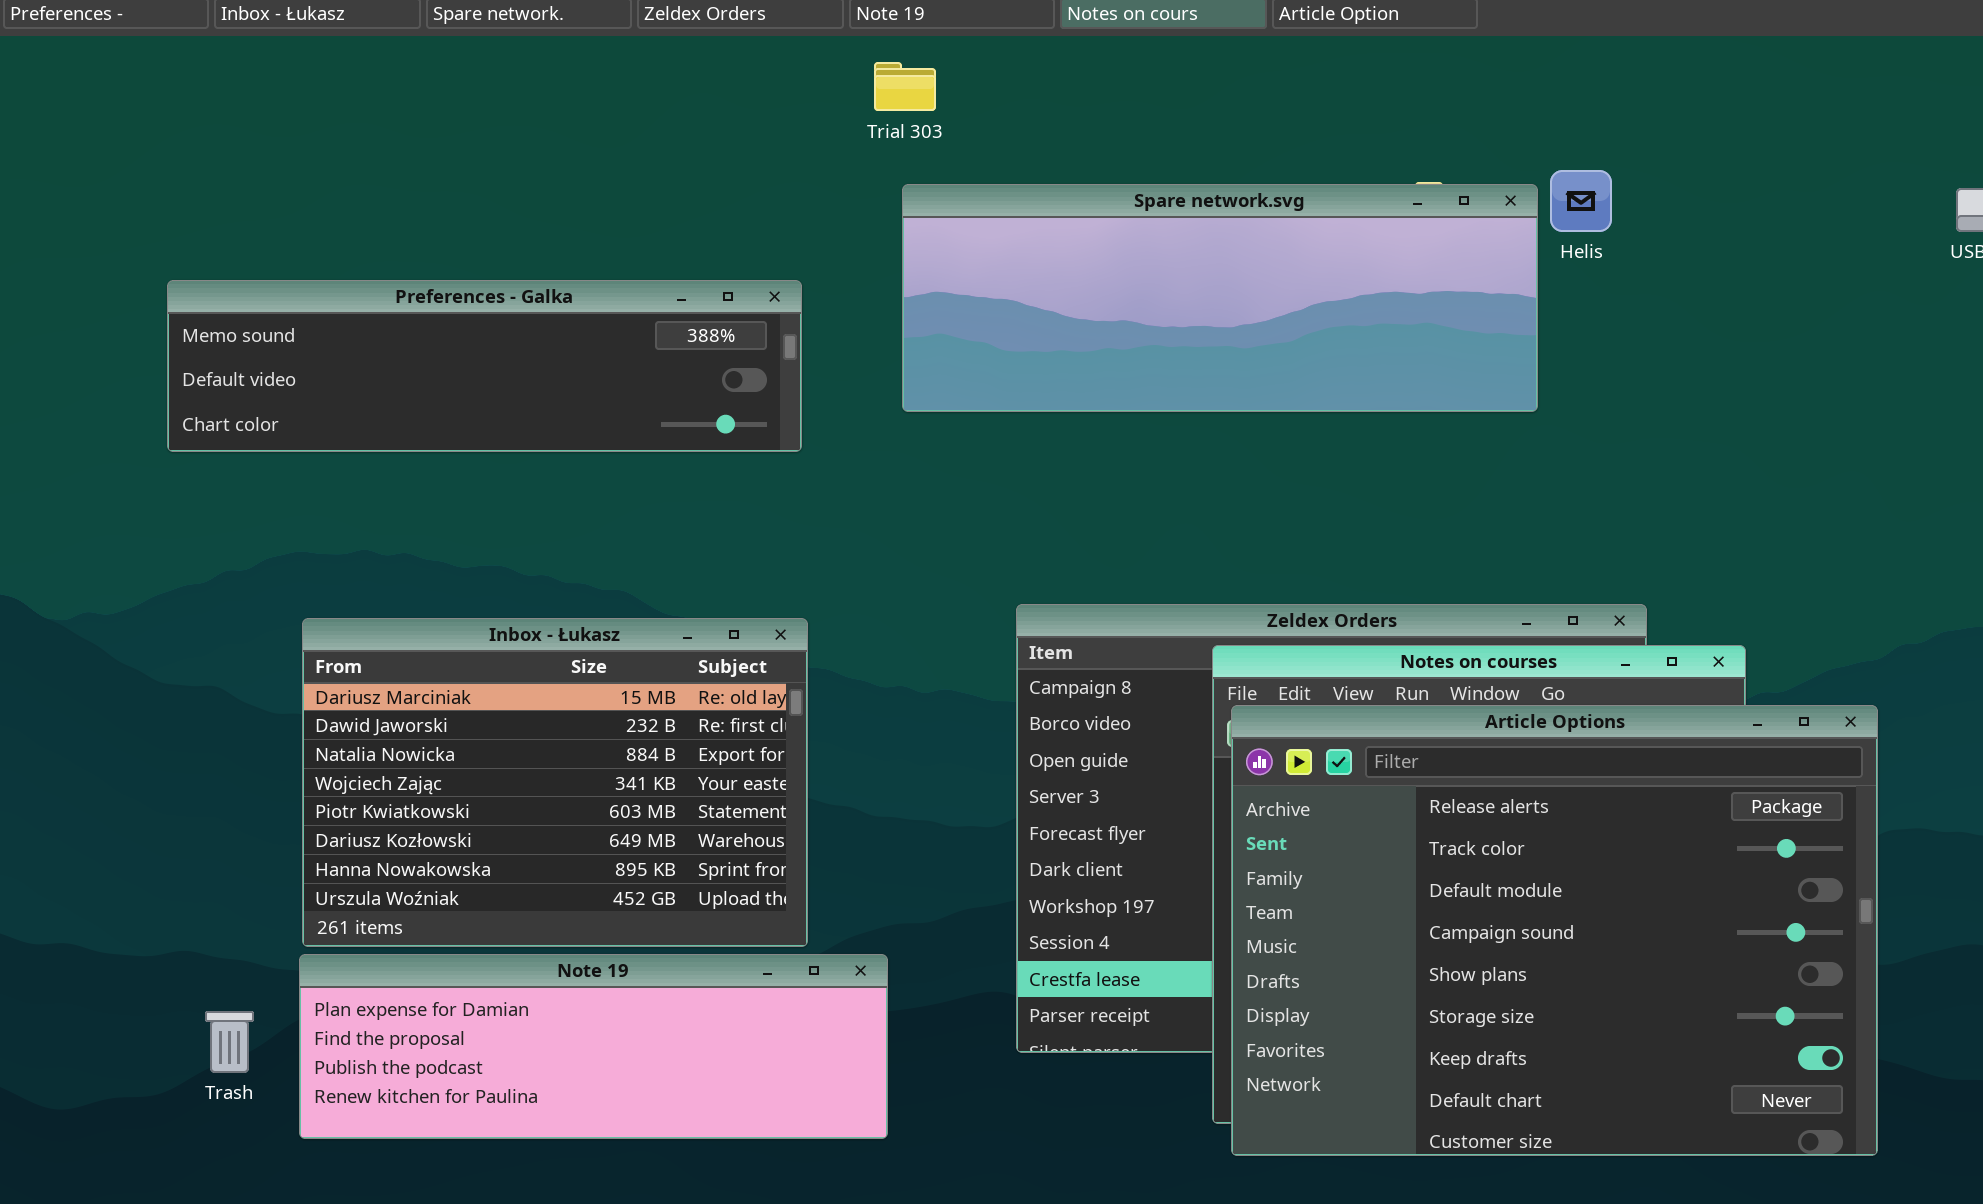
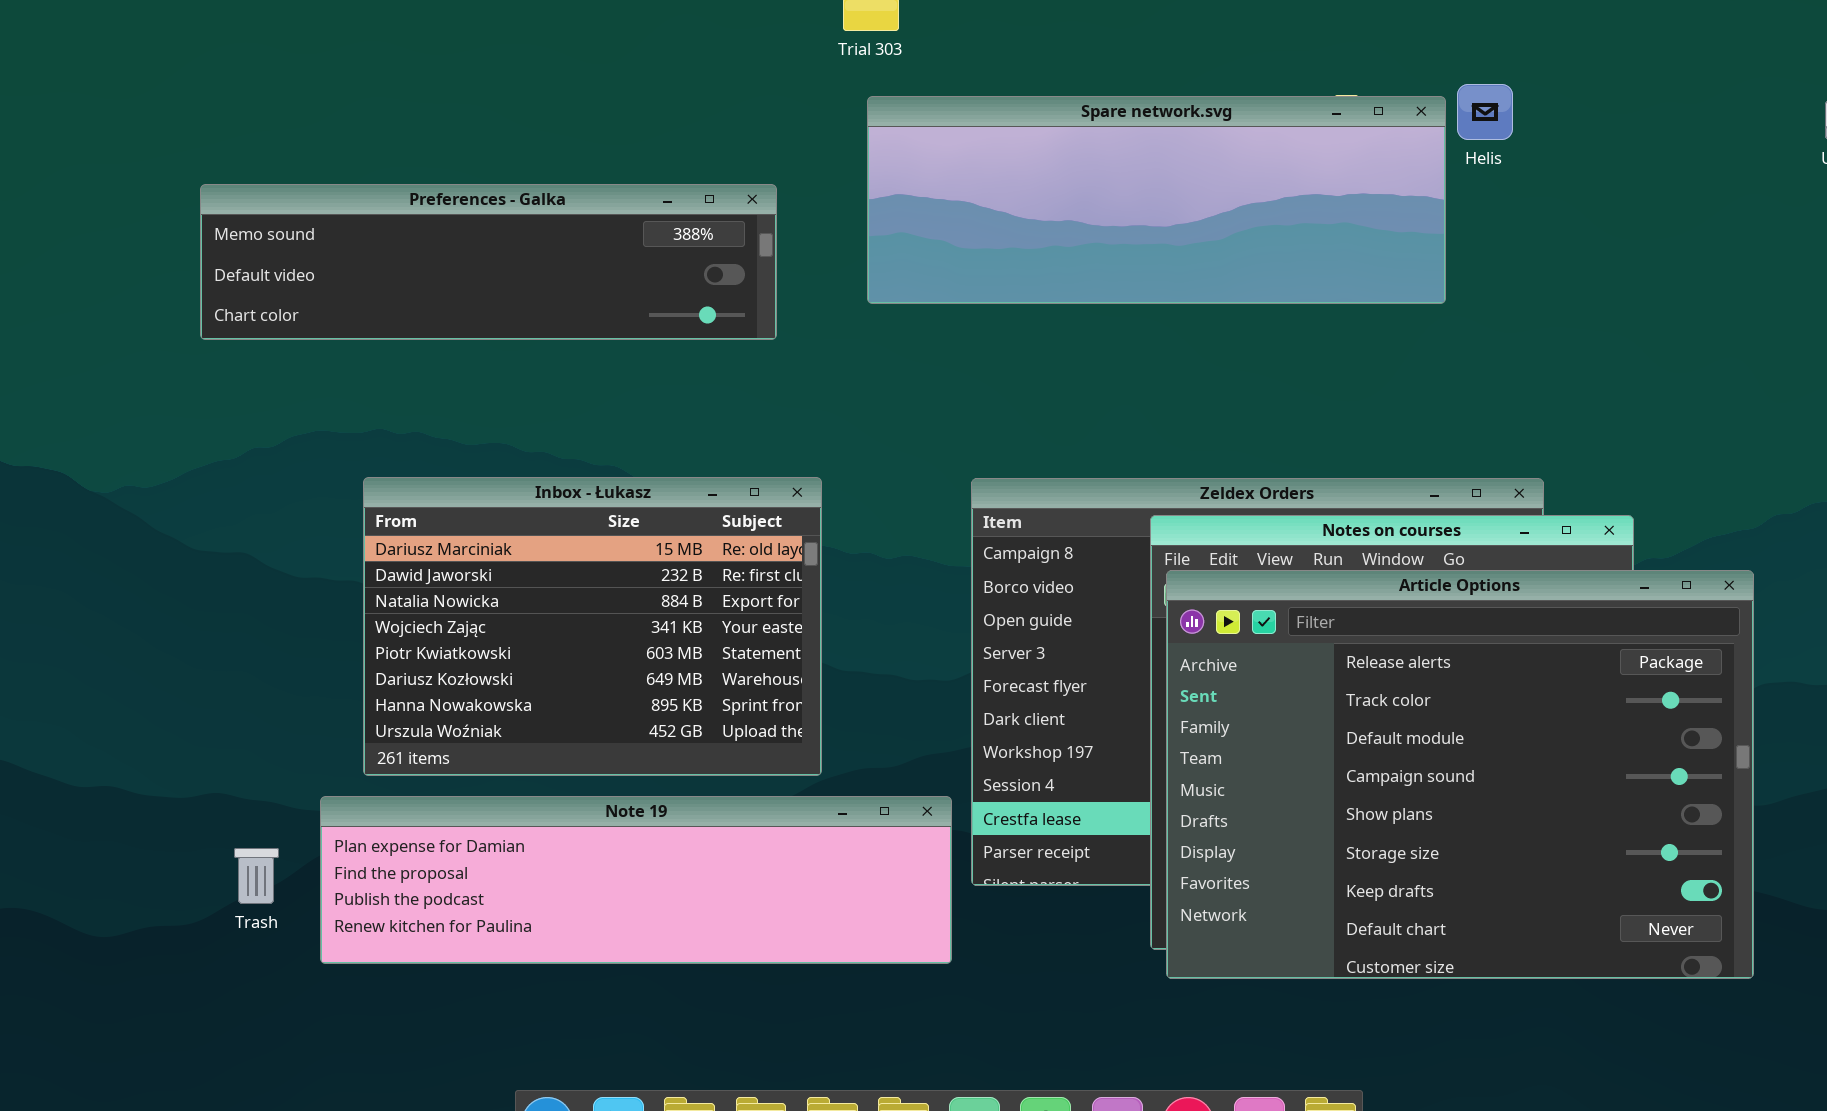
Inbox - Łukasz: [302,618,808,947] -> [363,477,822,776], moved
Note 19: [299,954,888,1139] -> [320,796,952,964], resized

